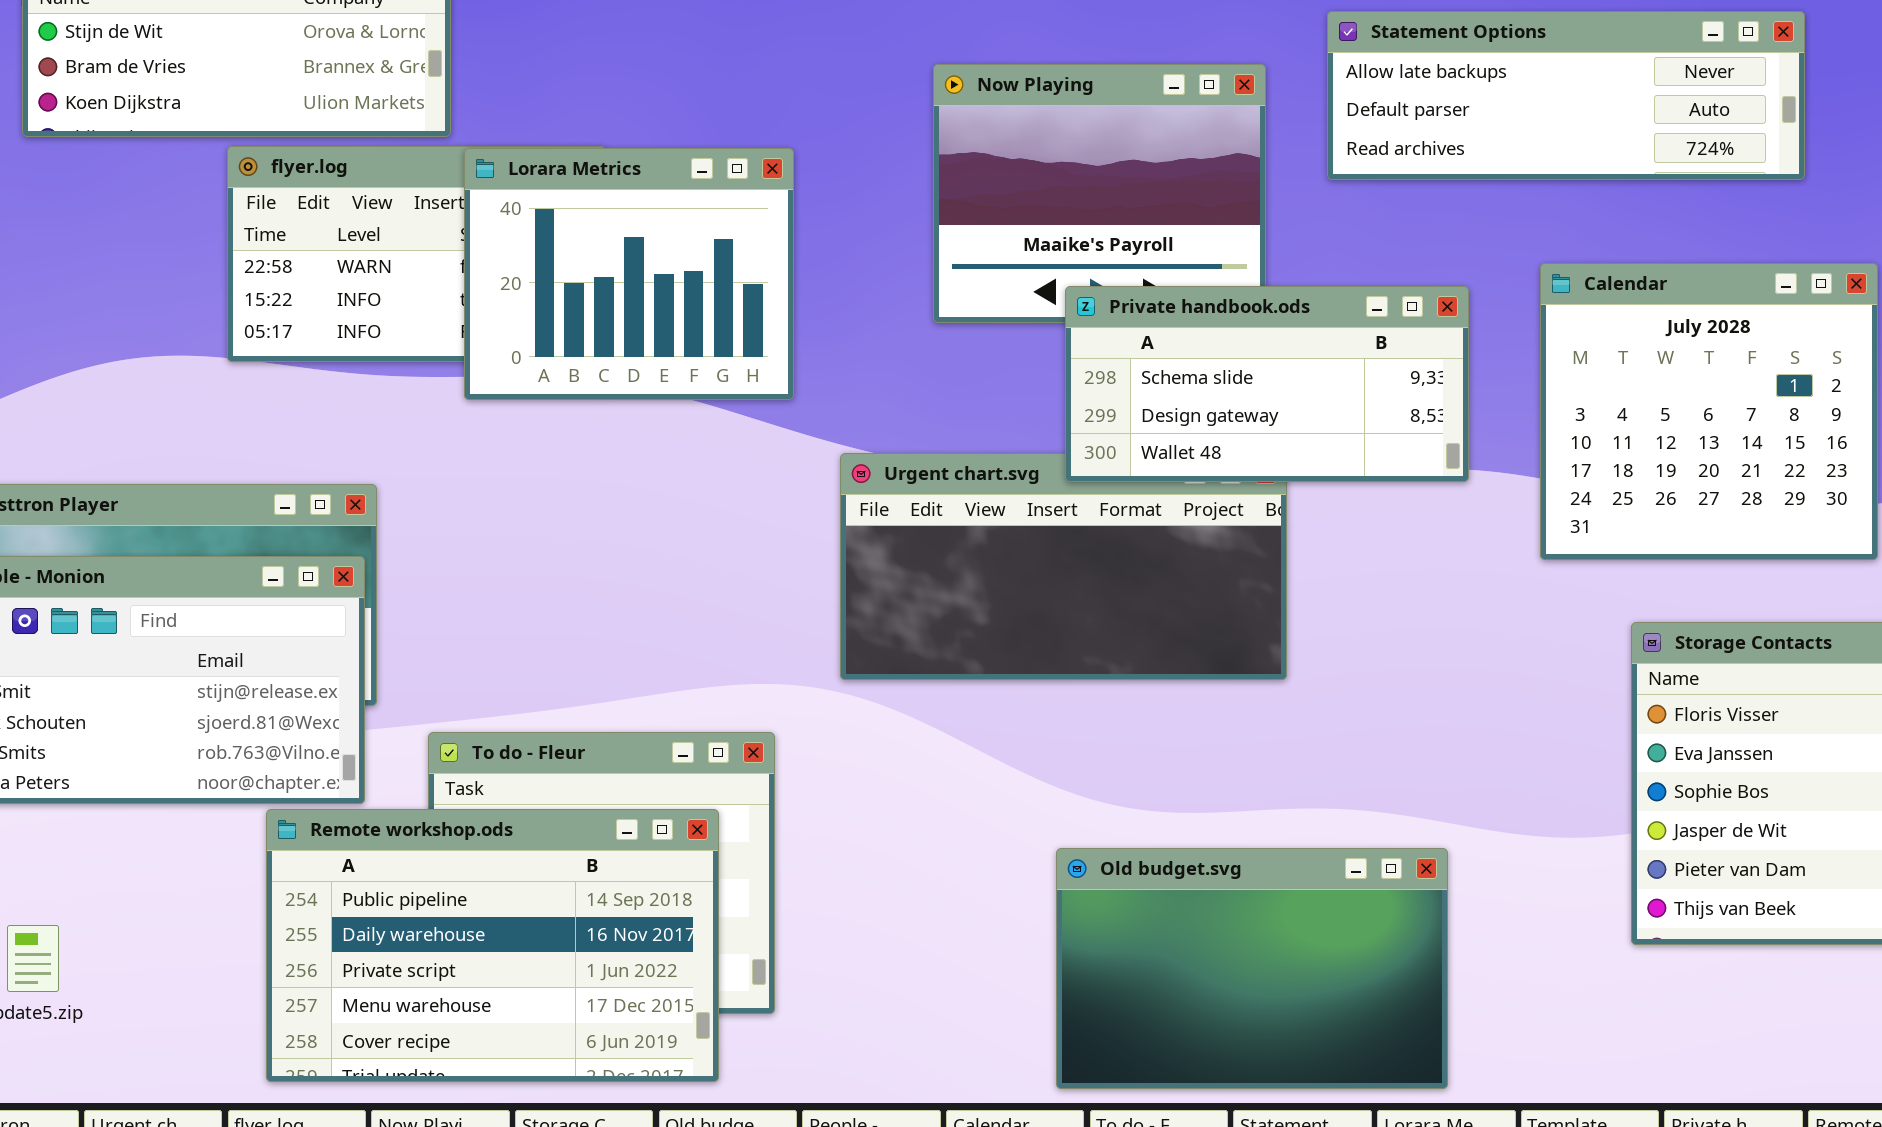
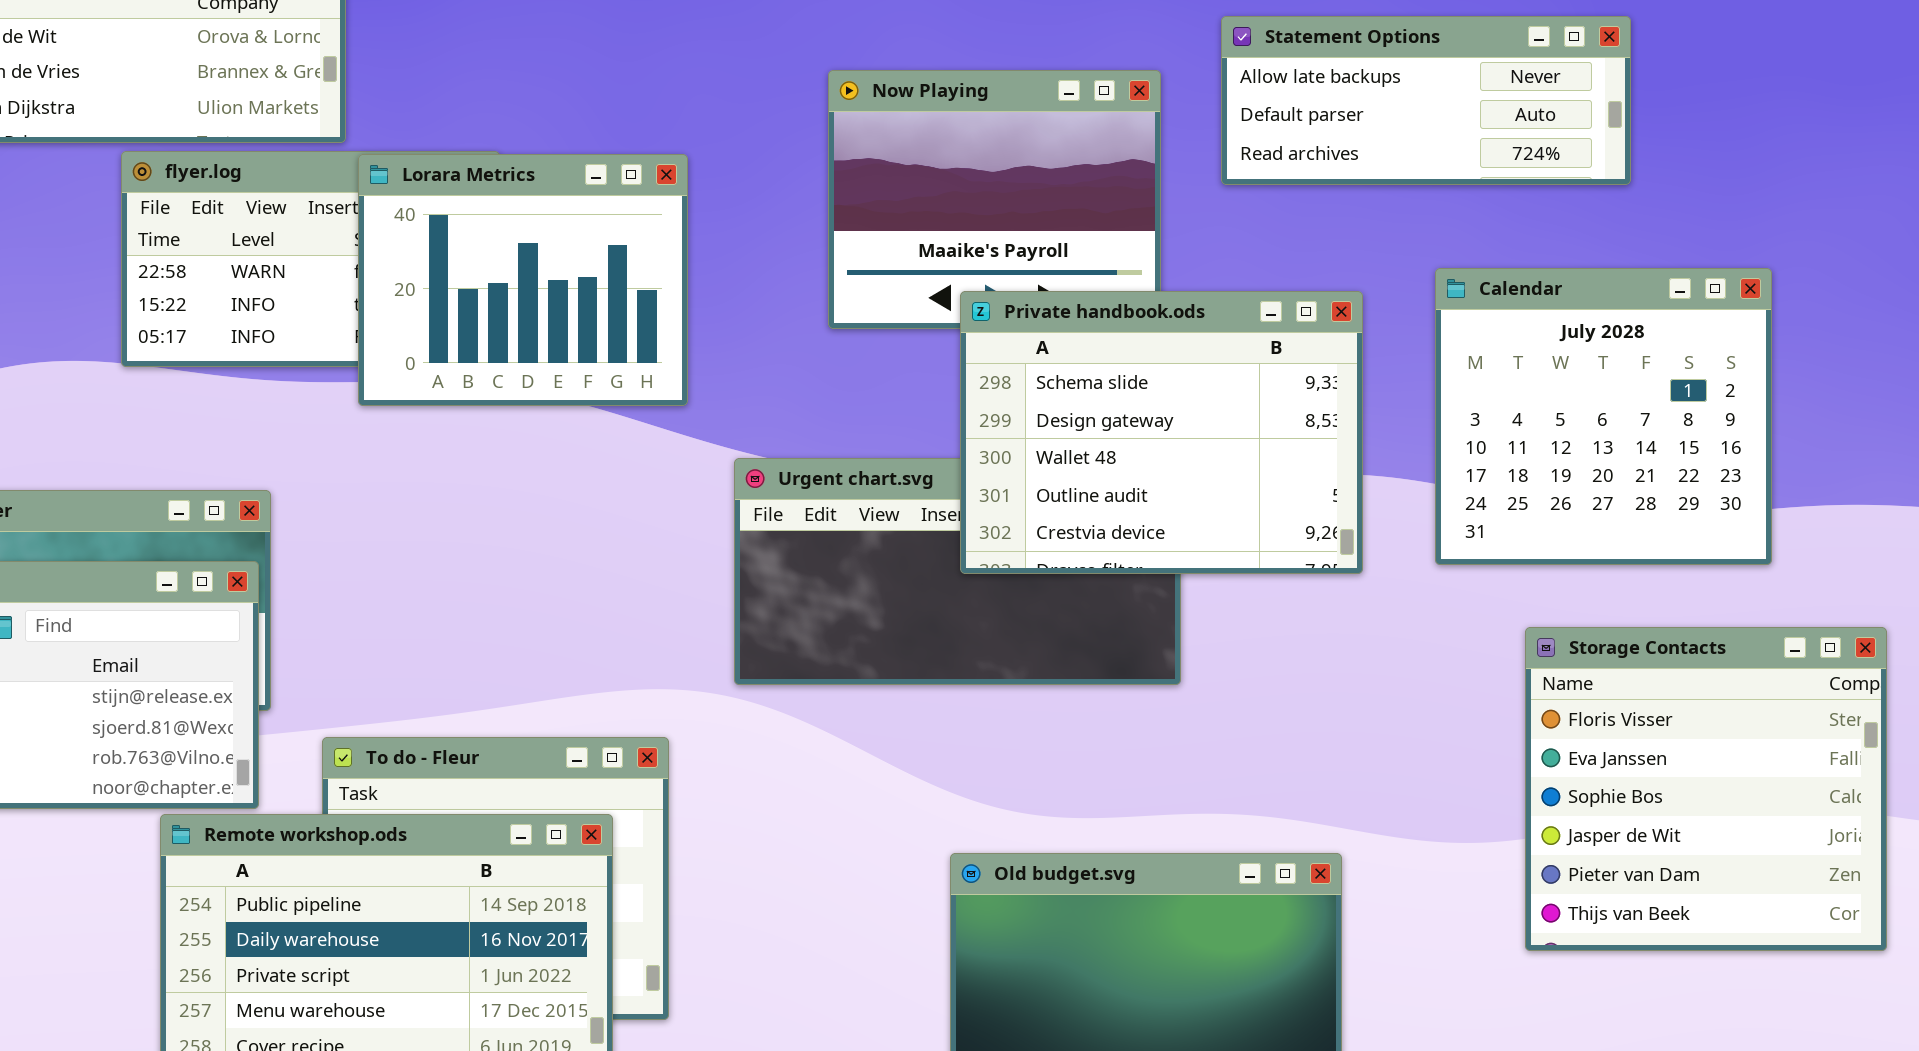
Statement Options: [1327,11,1805,180] -> [1221,16,1631,185], resized
Private handbook.ods: [1065,286,1469,482] -> [960,291,1363,574], resized

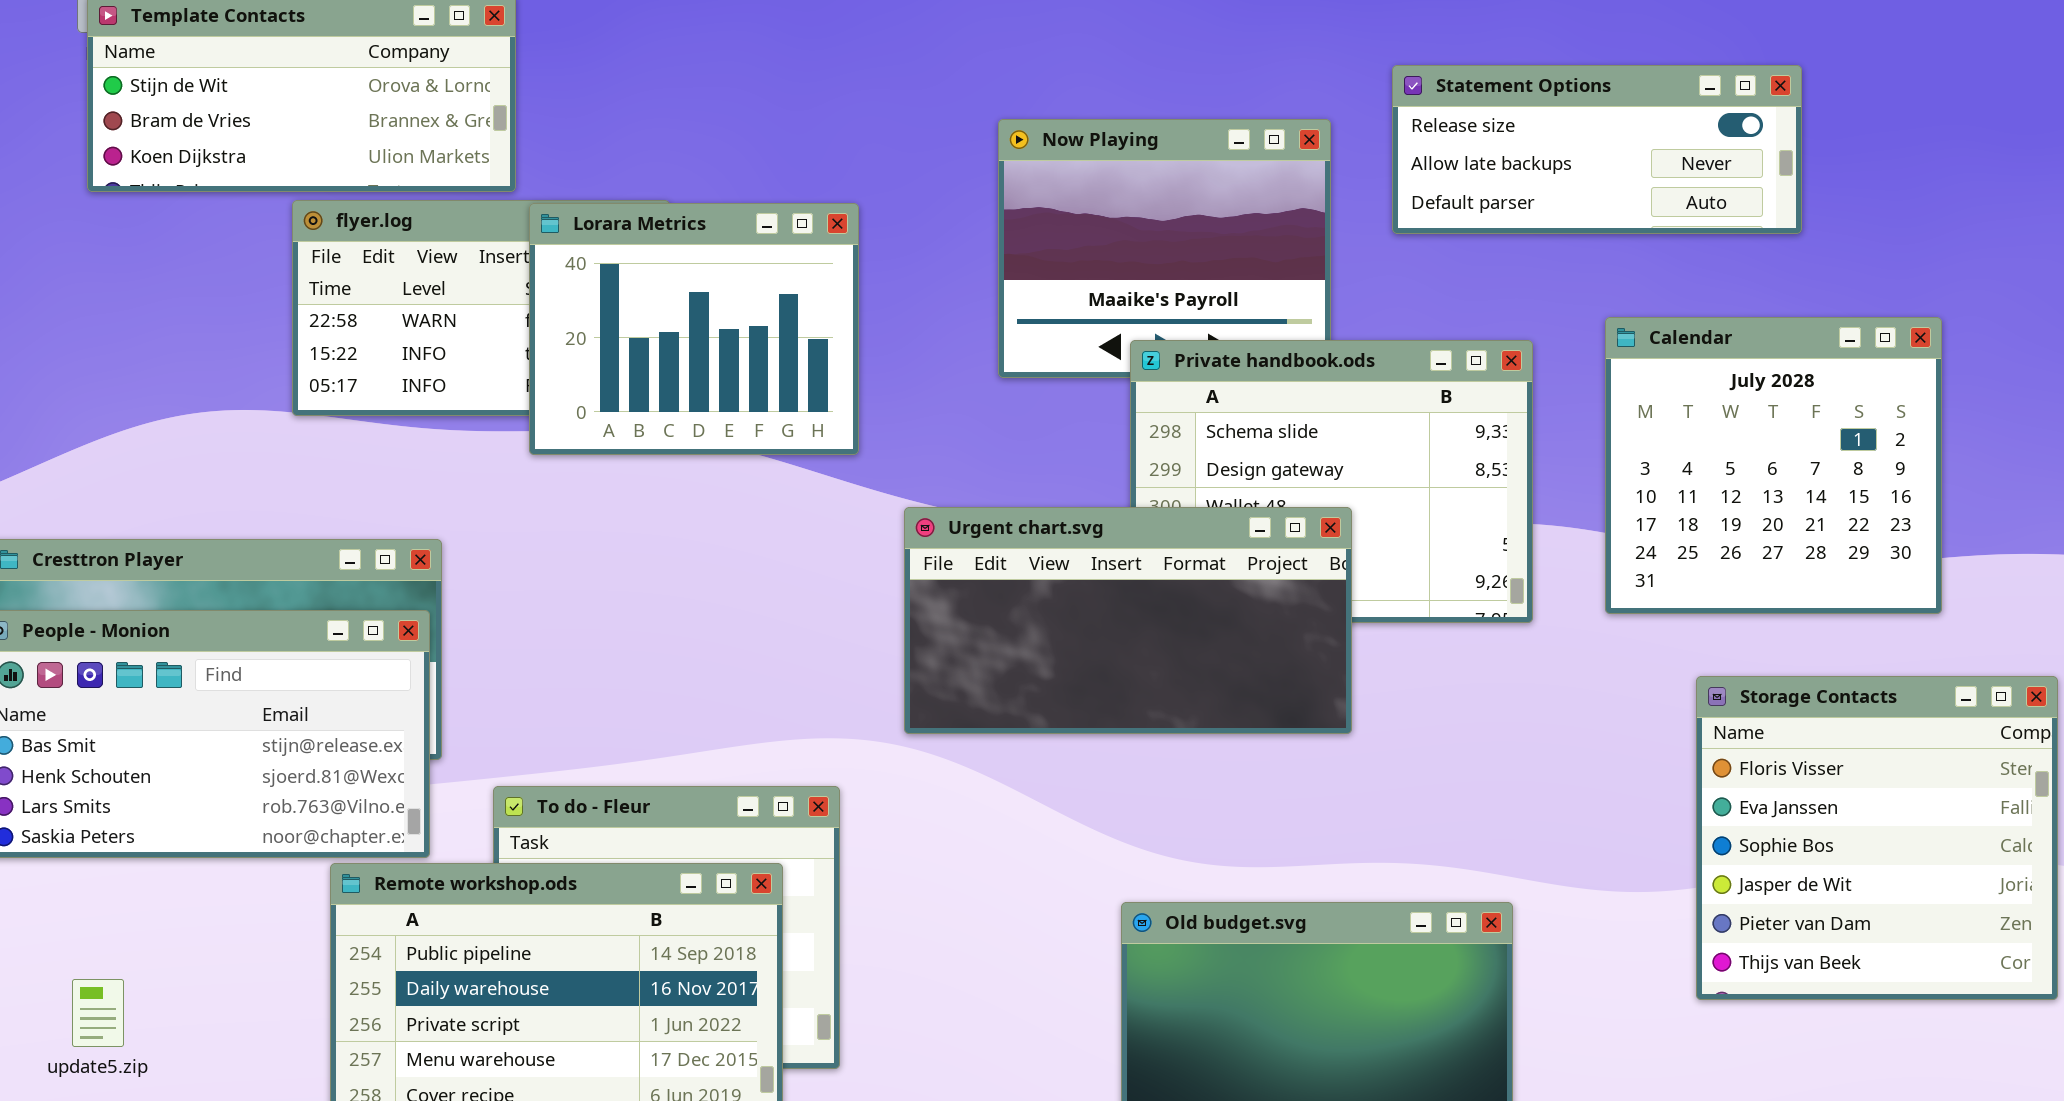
Statement Options: [1221,16,1631,185] -> [1392,65,1802,234], scrolled up 1 row
Urgent chart.svg: [734,458,1181,685] -> [904,507,1352,734], raised

